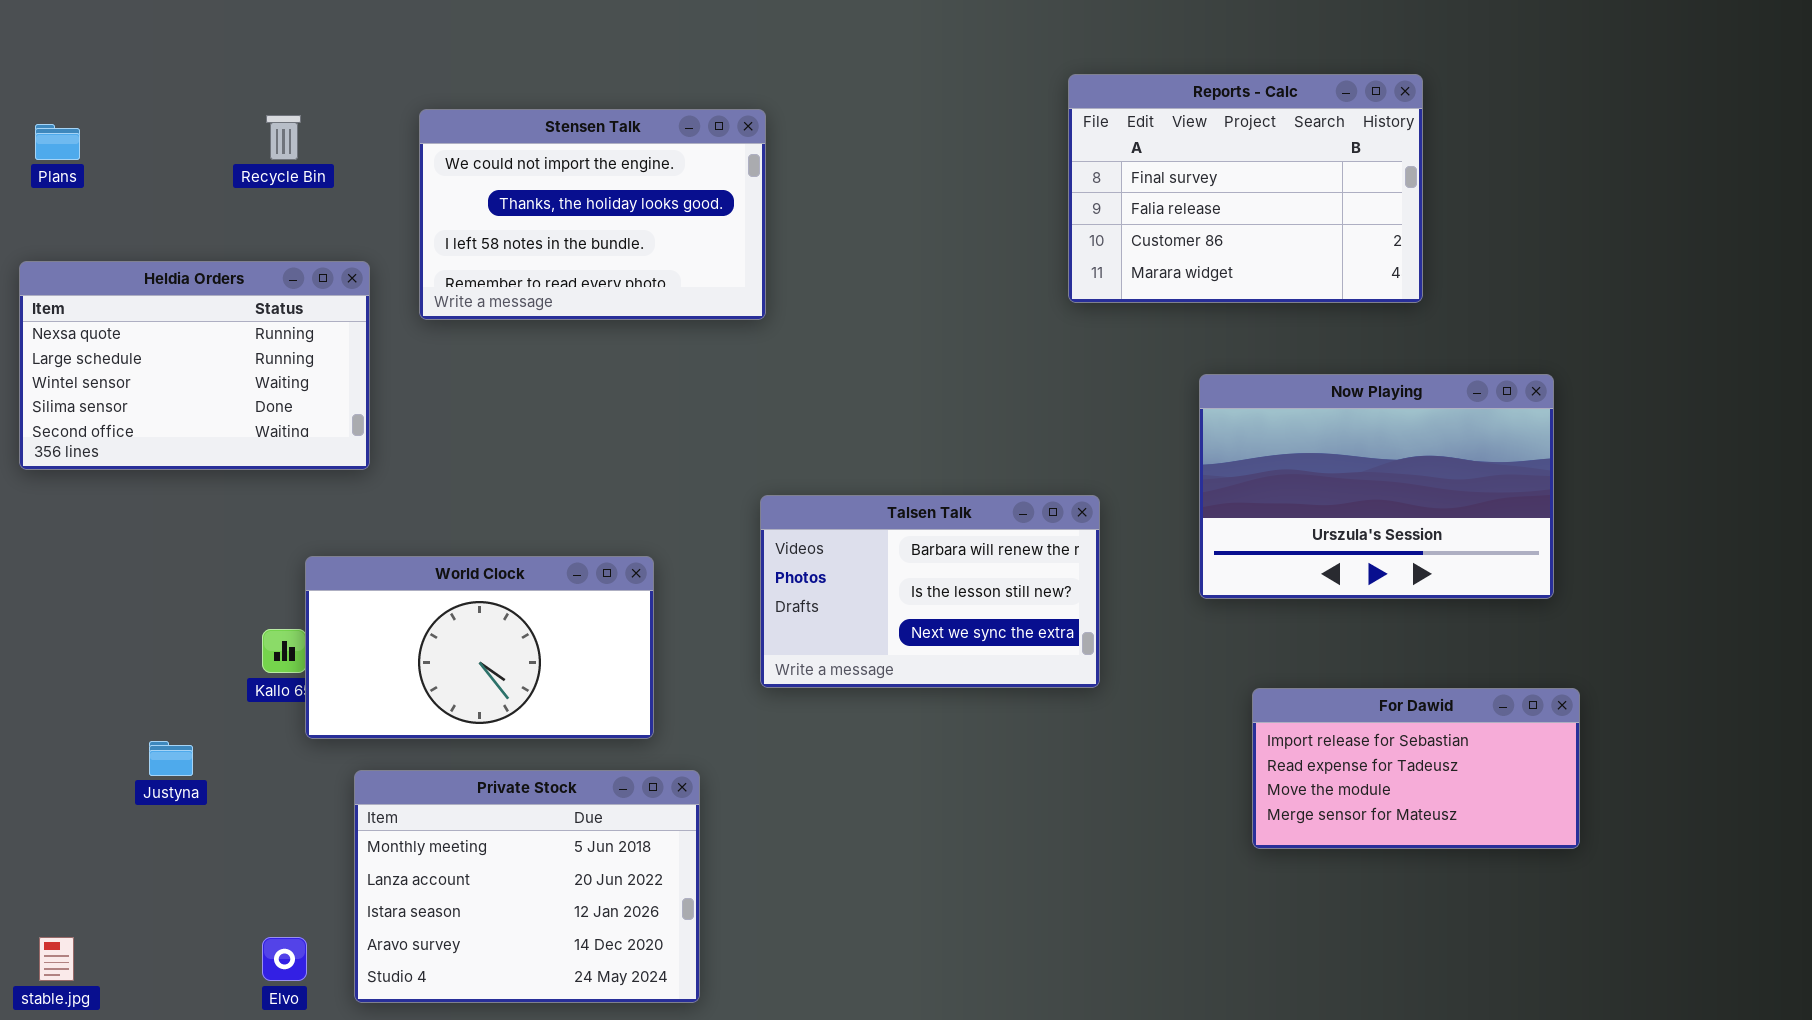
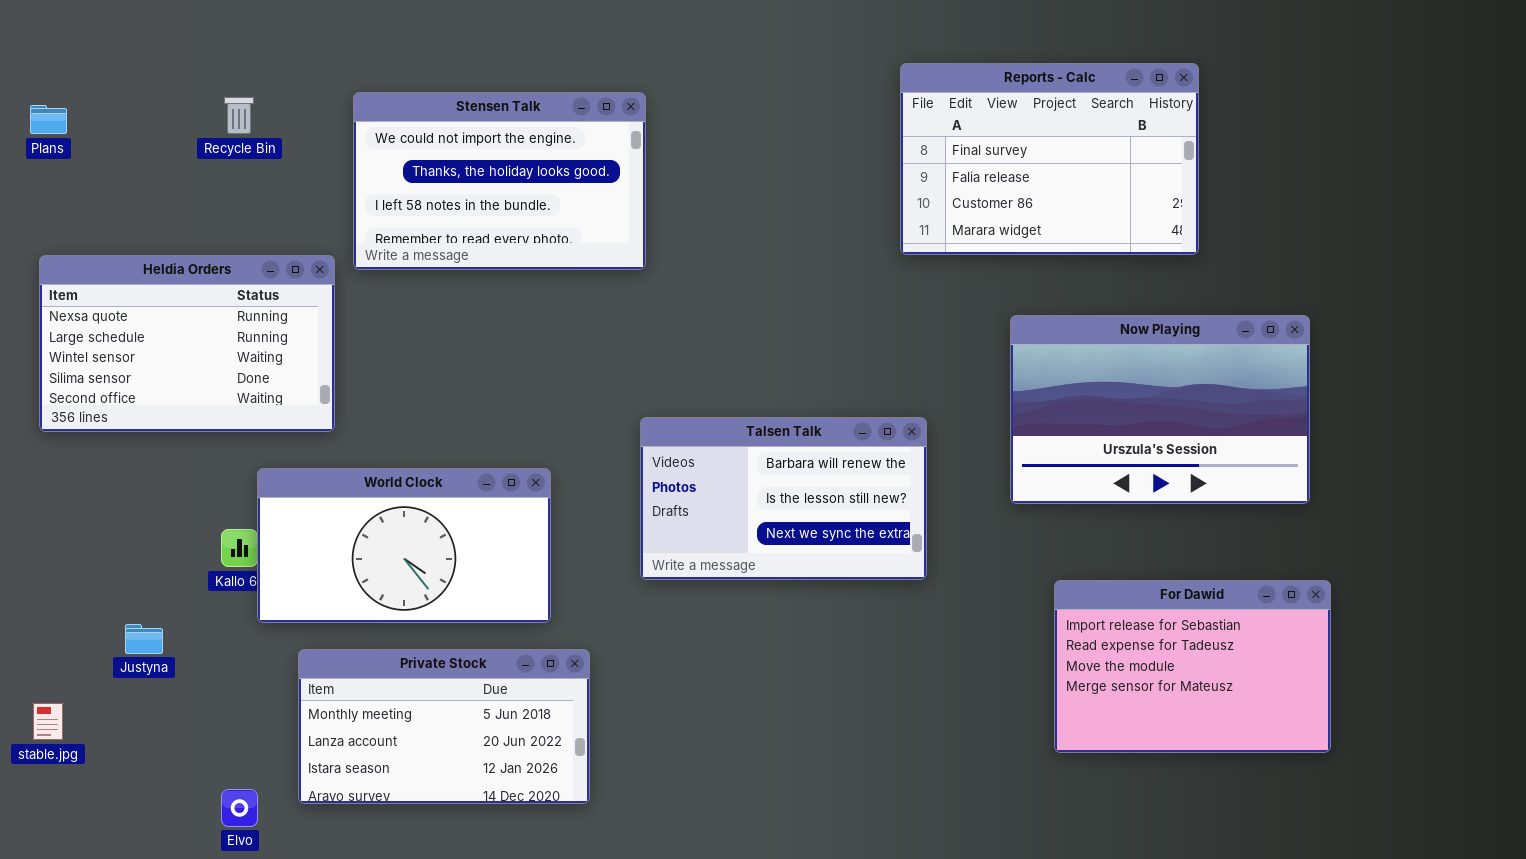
Heldia Orders: [19,261,370,470] -> [39,255,335,432], moved
For Dawid: [1252,688,1580,849] -> [1054,580,1331,753], resized
Private Stock: [354,770,700,1003] -> [298,649,590,804], resized
stable.jpg: [39,937,74,981] -> [33,703,63,740], moved

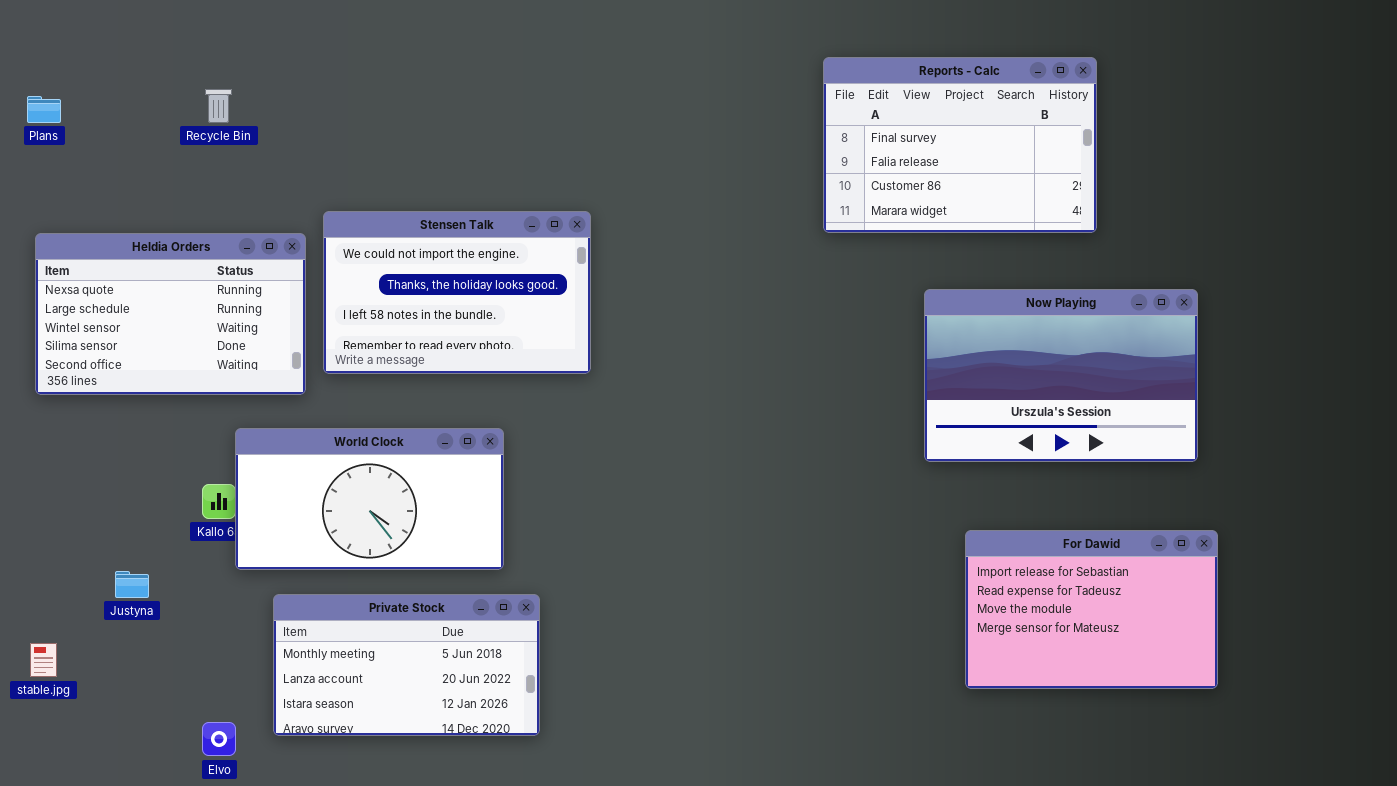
Stensen Talk: [353,92,646,270] -> [323,211,591,374], moved
Talsen Talk: [640,417,927,580] -> none, closed

